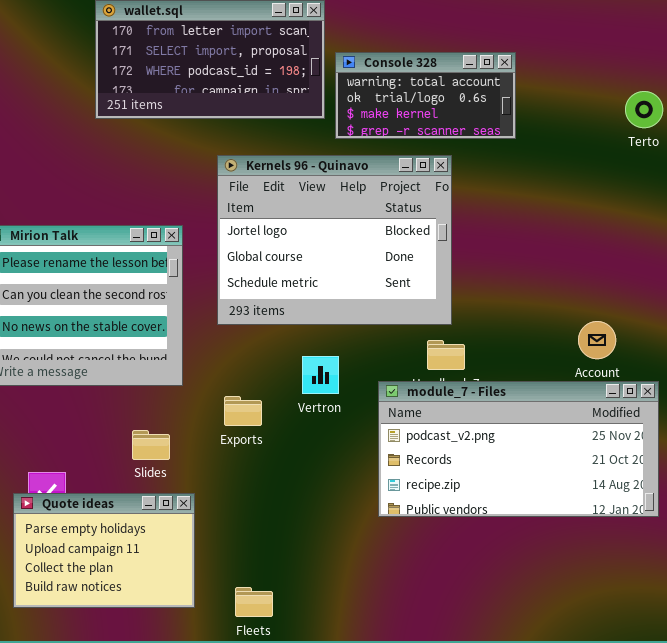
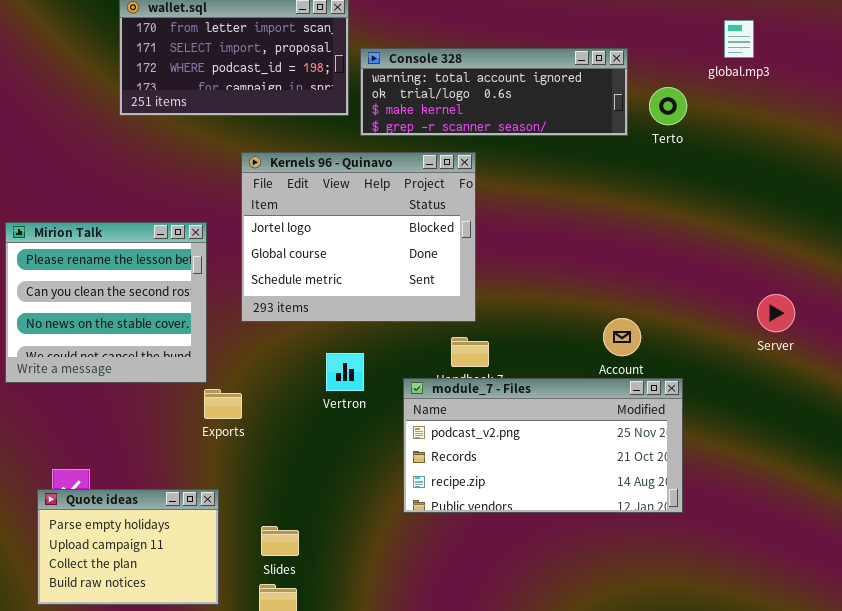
Console 328: [335,52,516,139] -> [360,48,628,136], resized
Exports: [224,396,262,426] -> [204,389,242,419], moved
Slides: [132,430,170,460] -> [261,526,299,556], moved

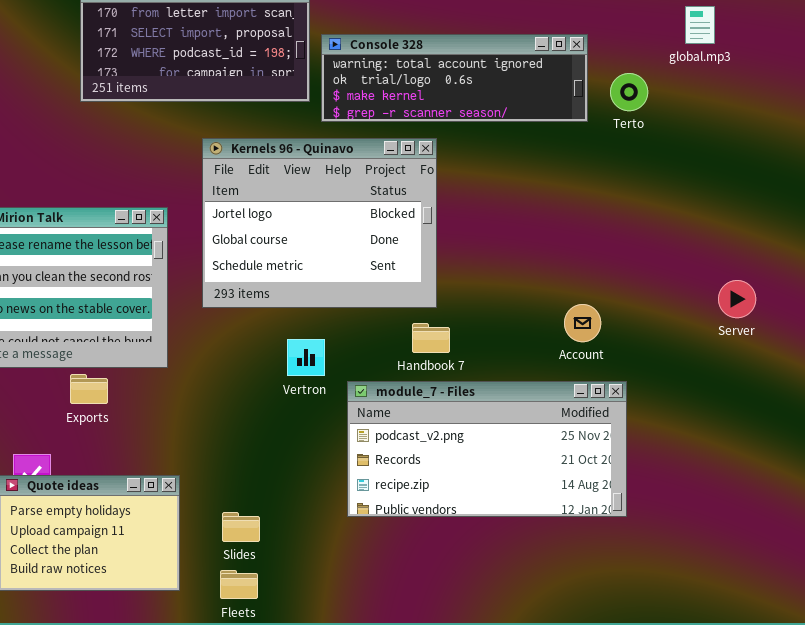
module_7 - Files: [403,378,683,513] -> [347,381,627,517], moved
Exports: [204,389,242,419] -> [70,374,108,404], moved

